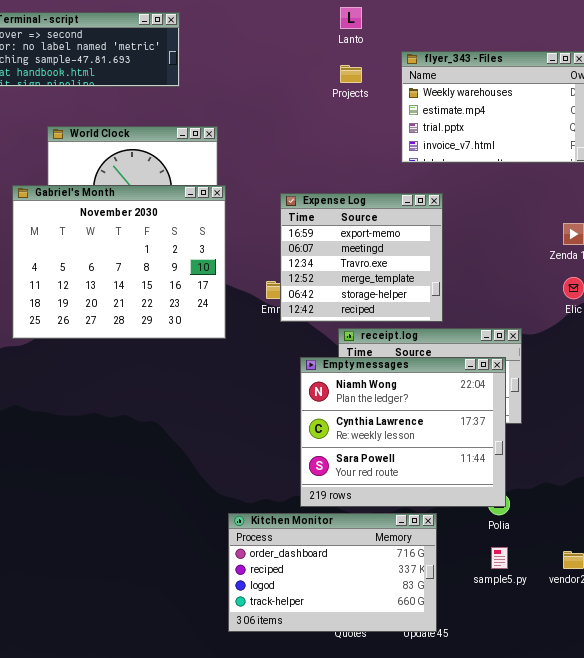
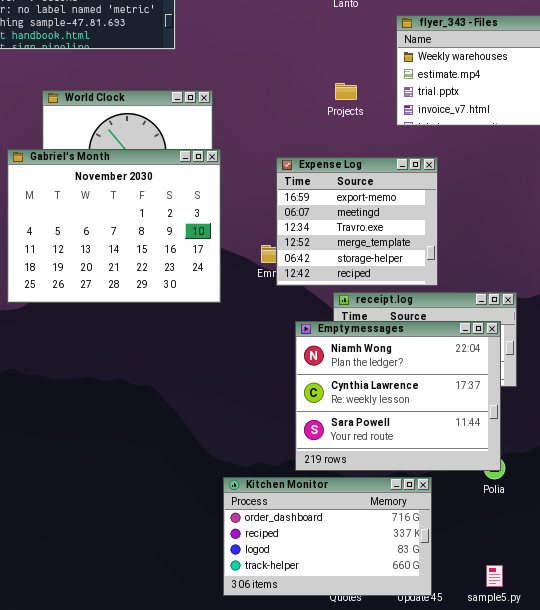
Projects: [340,65,362,83] -> [335,83,357,100], moved
sample5.py: [491,547,508,569] -> [486,565,503,587], moved

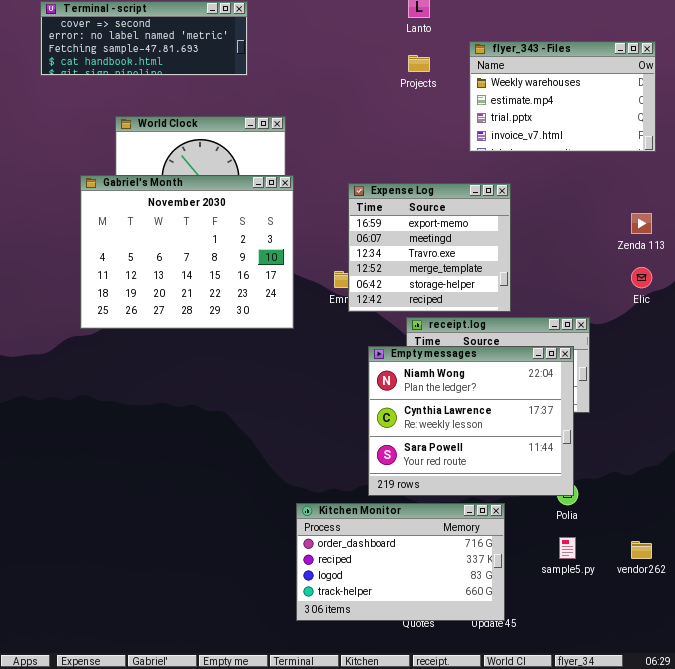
Projects: [335,83,357,100] -> [408,55,430,72], moved
sample5.py: [486,565,503,587] -> [559,537,576,559], moved

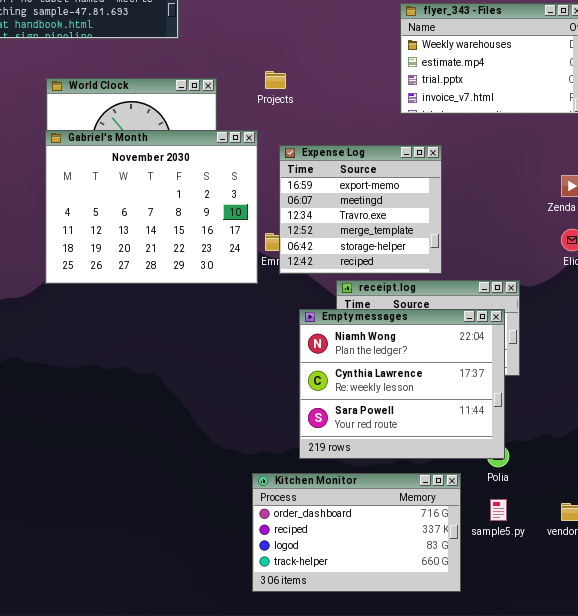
Projects: [408,55,430,72] -> [265,71,286,89], moved
Gabriel's Month: [80,175,294,329] -> [45,130,258,284], moved
Kitchen Monitor: [296,503,505,621] -> [252,473,461,592], moved

